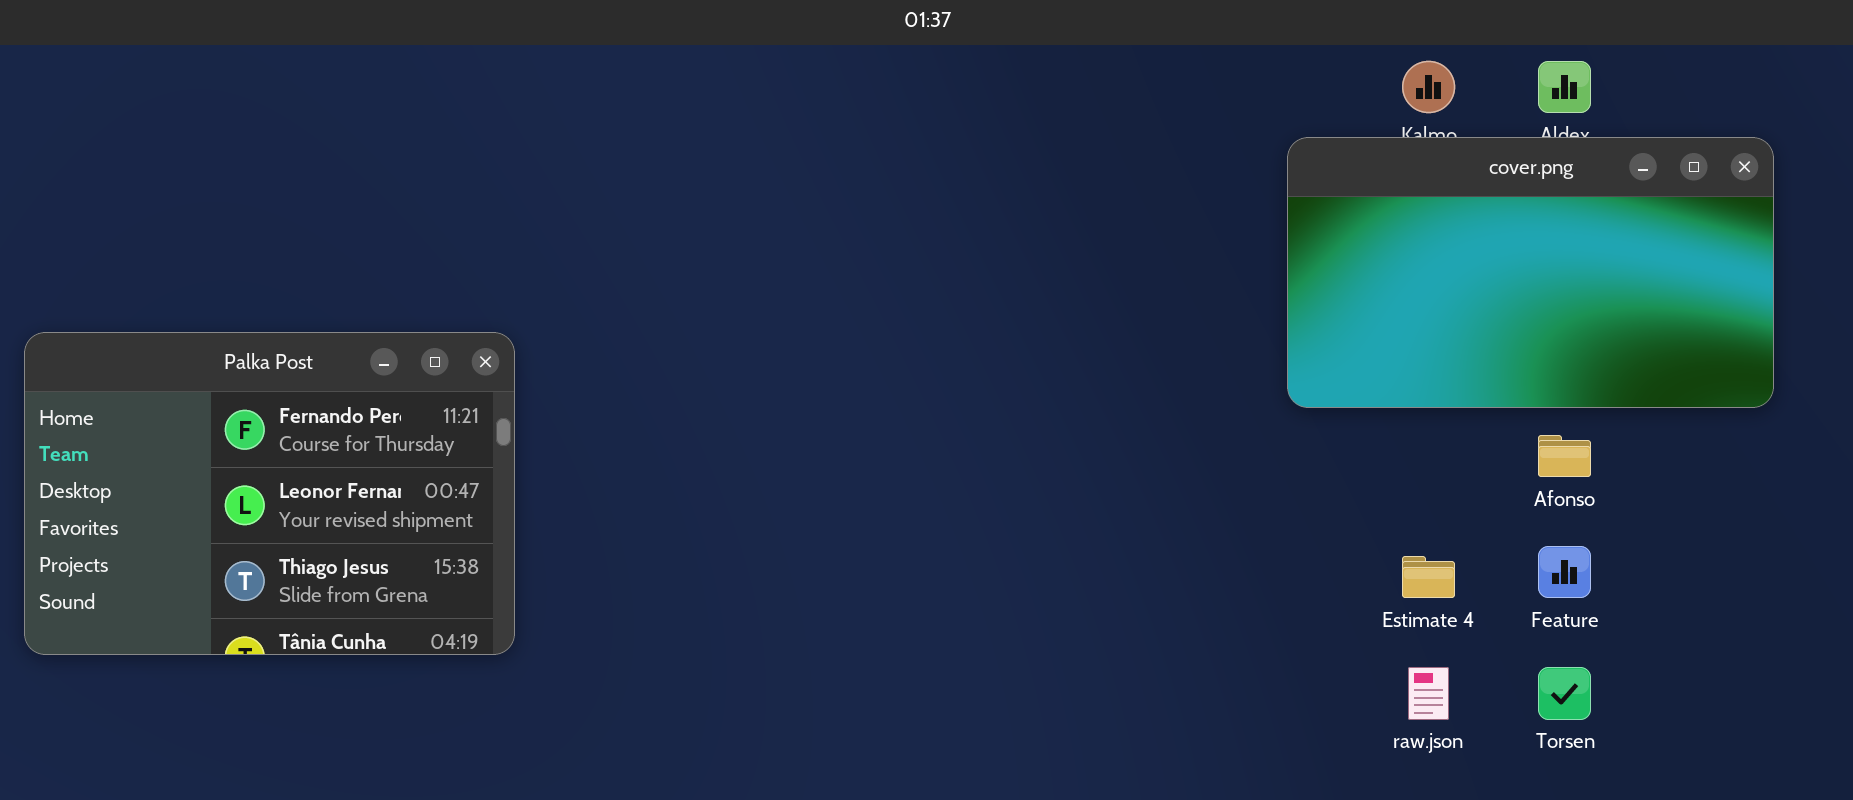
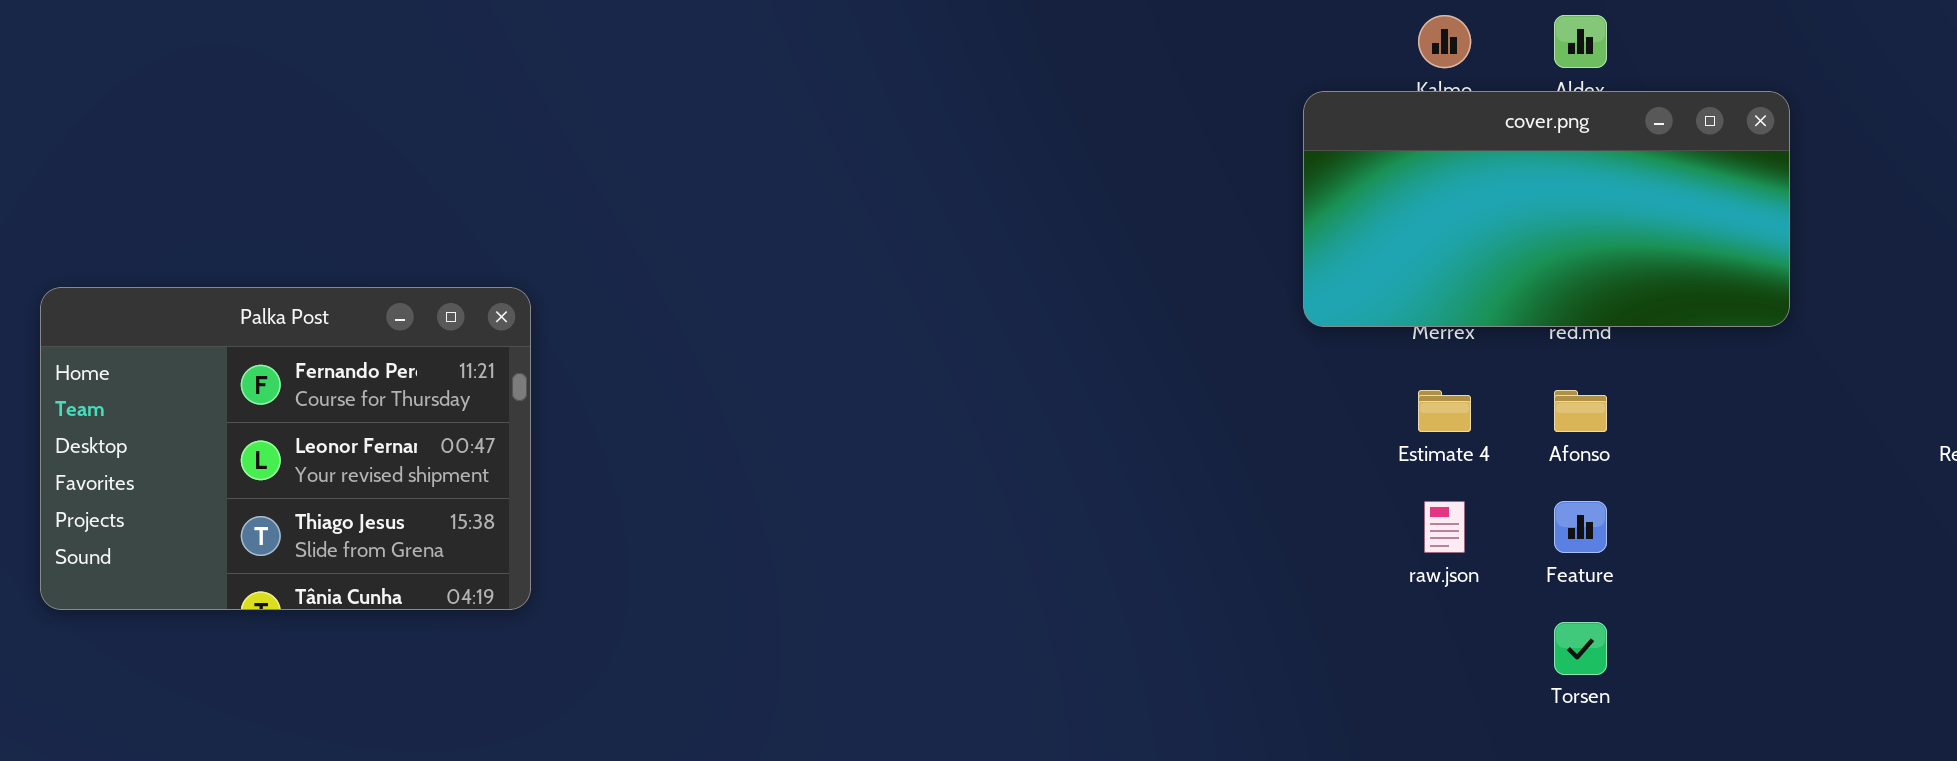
cover.png: [1287,137,1774,408] -> [1303,91,1790,327], resized
Estimate 4: [1402,556,1455,598] -> [1418,390,1471,432], moved
raw.json: [1408,667,1449,720] -> [1424,501,1465,553], moved

